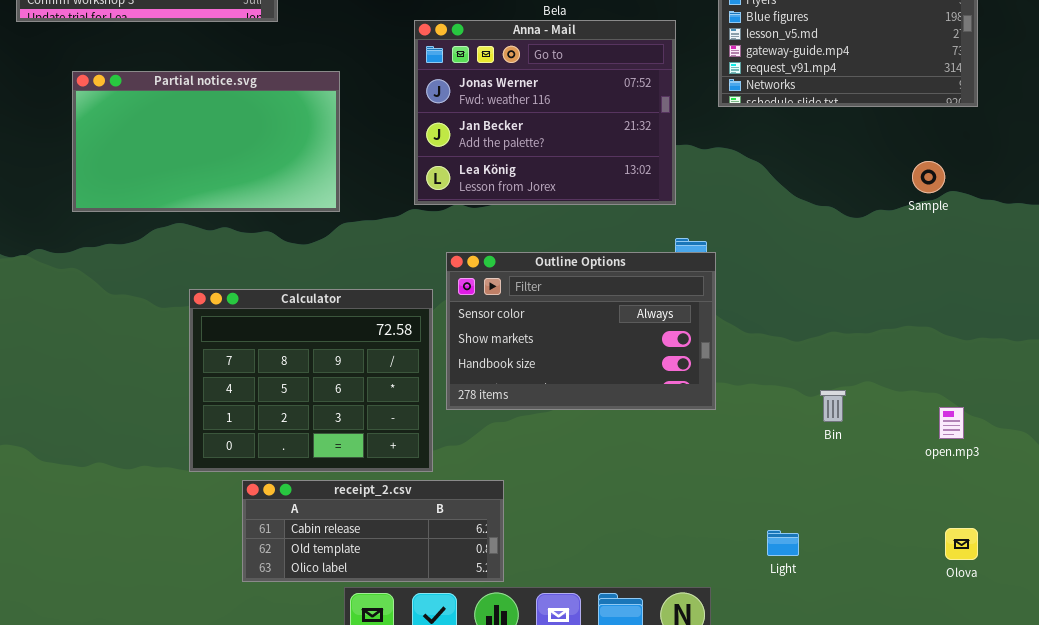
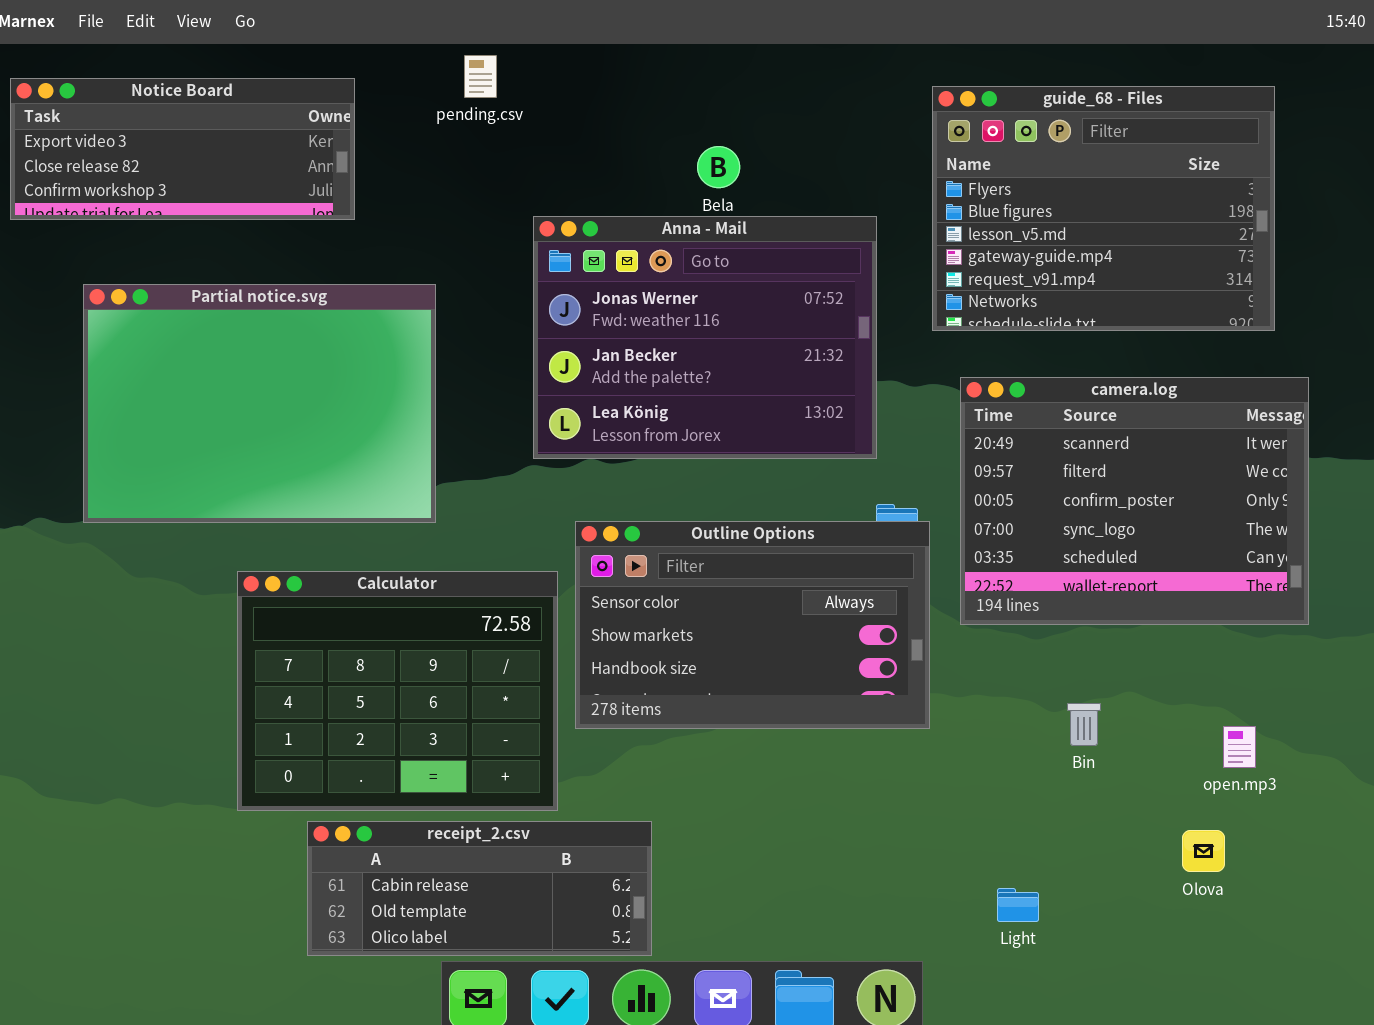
Partial notice.svg: [72,71,340,212] -> [83,284,436,523], resized
camera.log: none -> [960,377,1309,625], opened
Olova: [945,528,978,560] -> [1182,830,1225,872], moved

